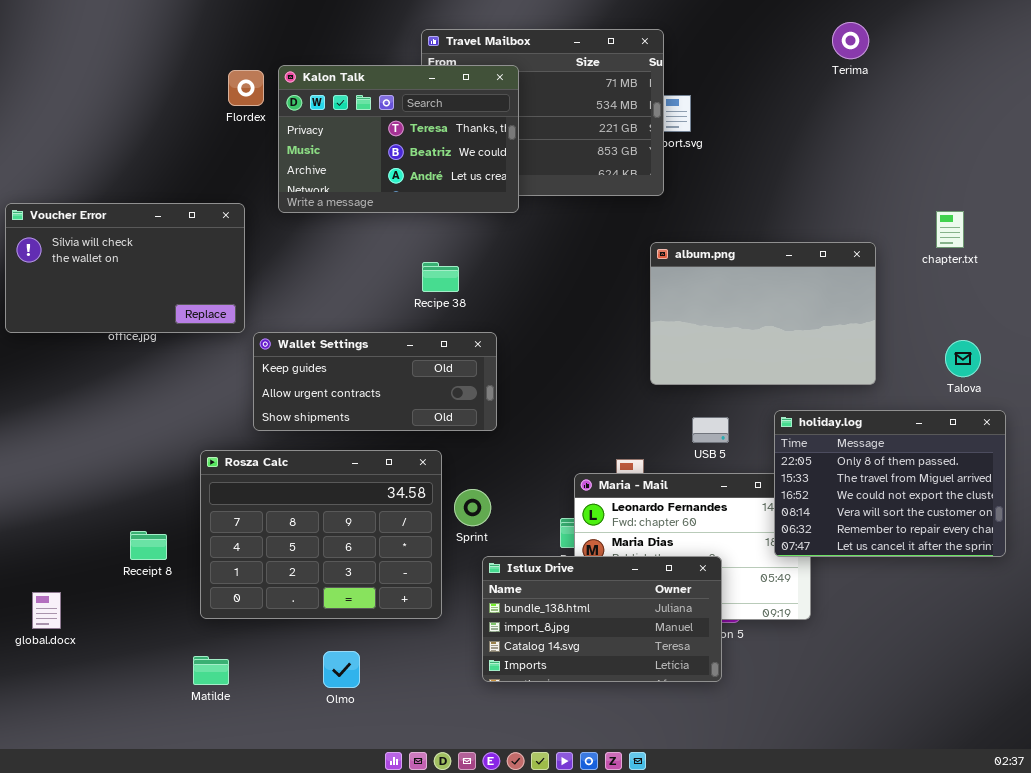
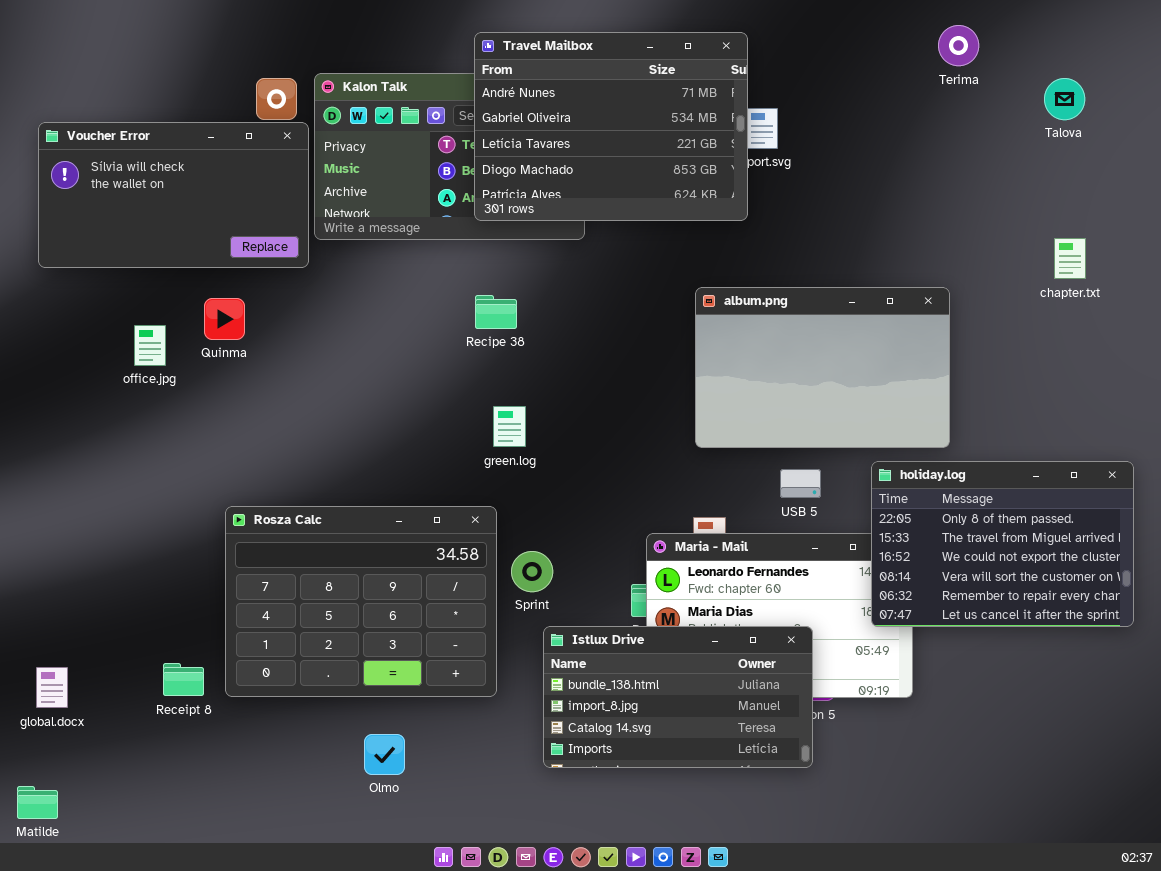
Travel Mailbox: [421,29,664,196] -> [474,32,748,221], raised
Voucher Error: [5,203,245,333] -> [38,122,309,268], moved
album.png: [650,242,876,385] -> [695,287,950,448], moved
Wallet Settings: [253,332,497,431] -> none, closed
Talova: [945,340,981,377] -> [1044,78,1085,120], moved
Receipt 8: [130,531,167,560] -> [163,663,204,696], moved
Matilde: [193,656,229,685] -> [17,786,58,819], moved

